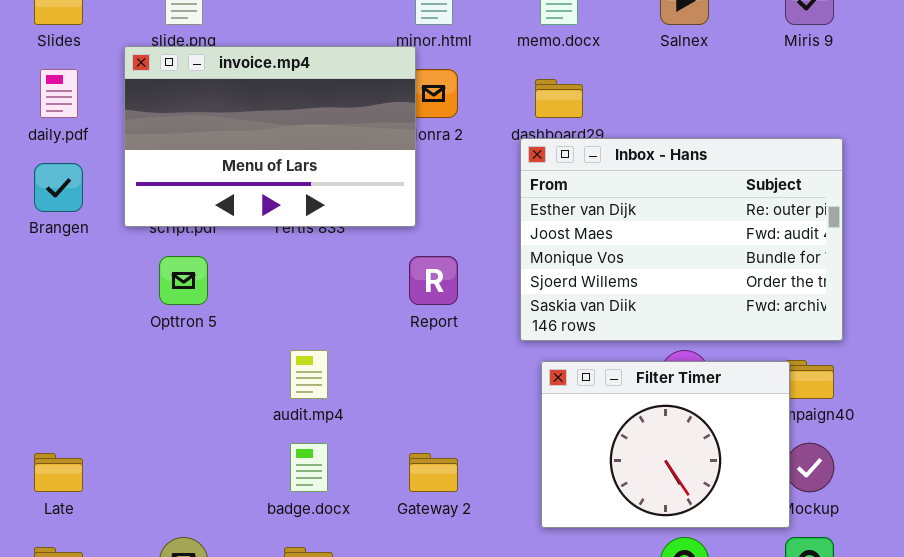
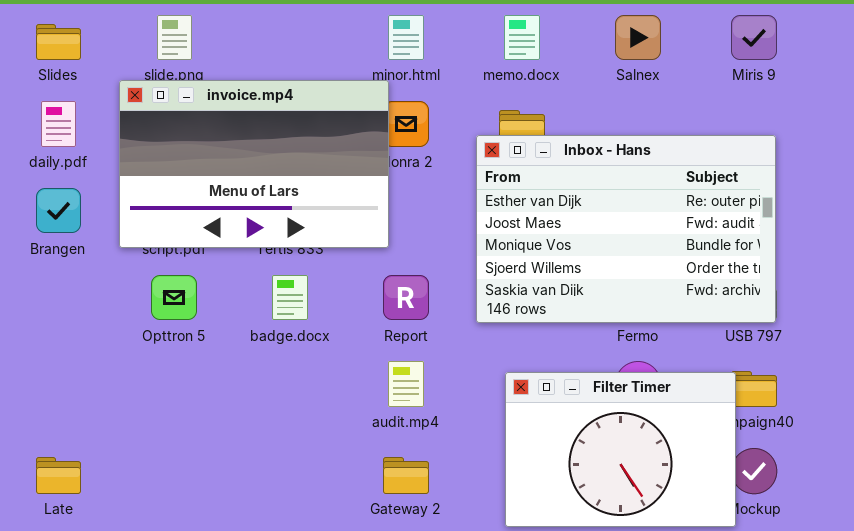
Inbox - Hans: [520,138,843,341] -> [476,135,776,323], moved
audit.mp4: [290,350,328,399] -> [388,361,424,407], moved
badge.docx: [290,443,328,492] -> [272,275,308,320], moved

